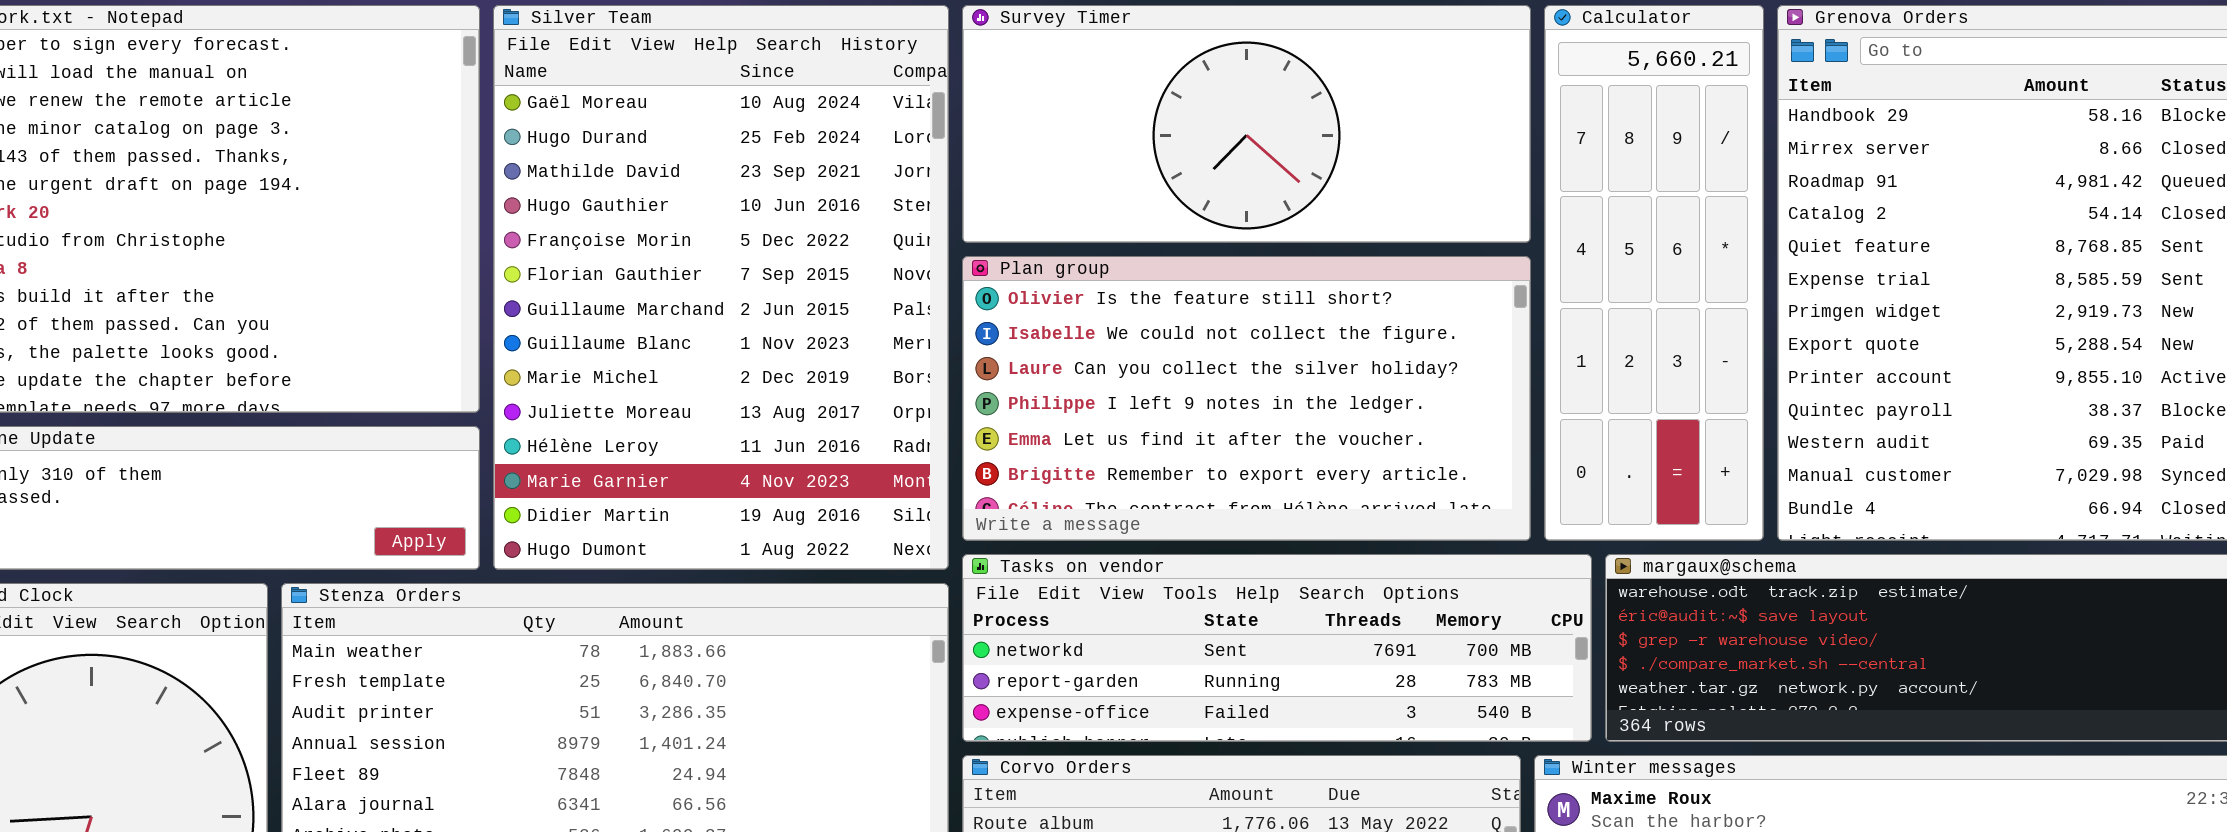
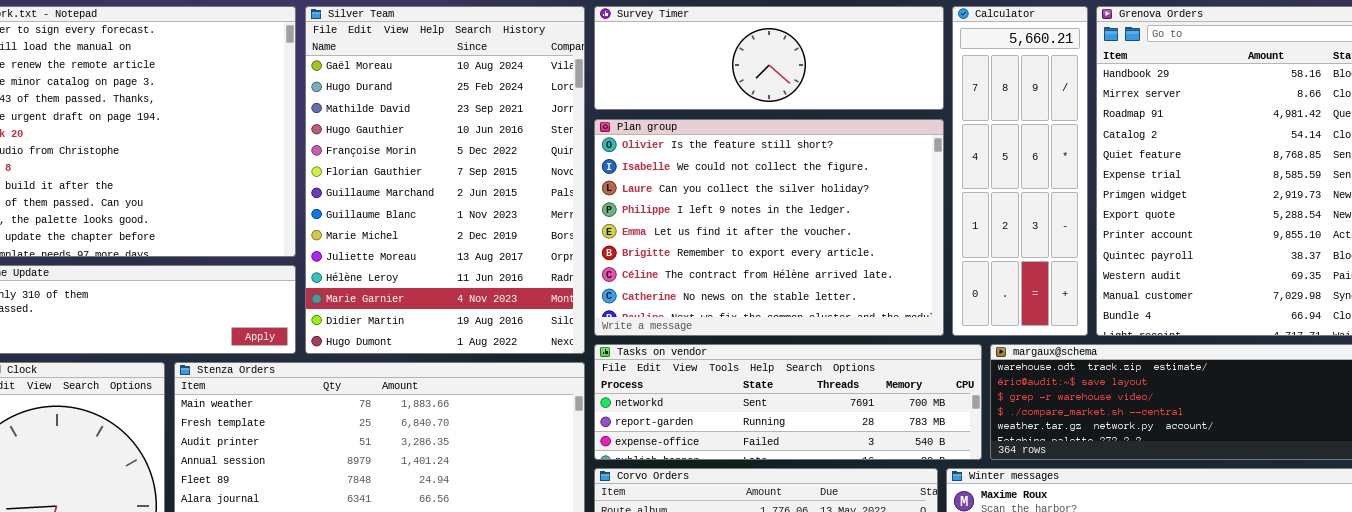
Survey Timer: [962,5,1531,243] -> [594,6,944,110], resized
Plan group: [962,256,1531,541] -> [594,119,944,336], resized

